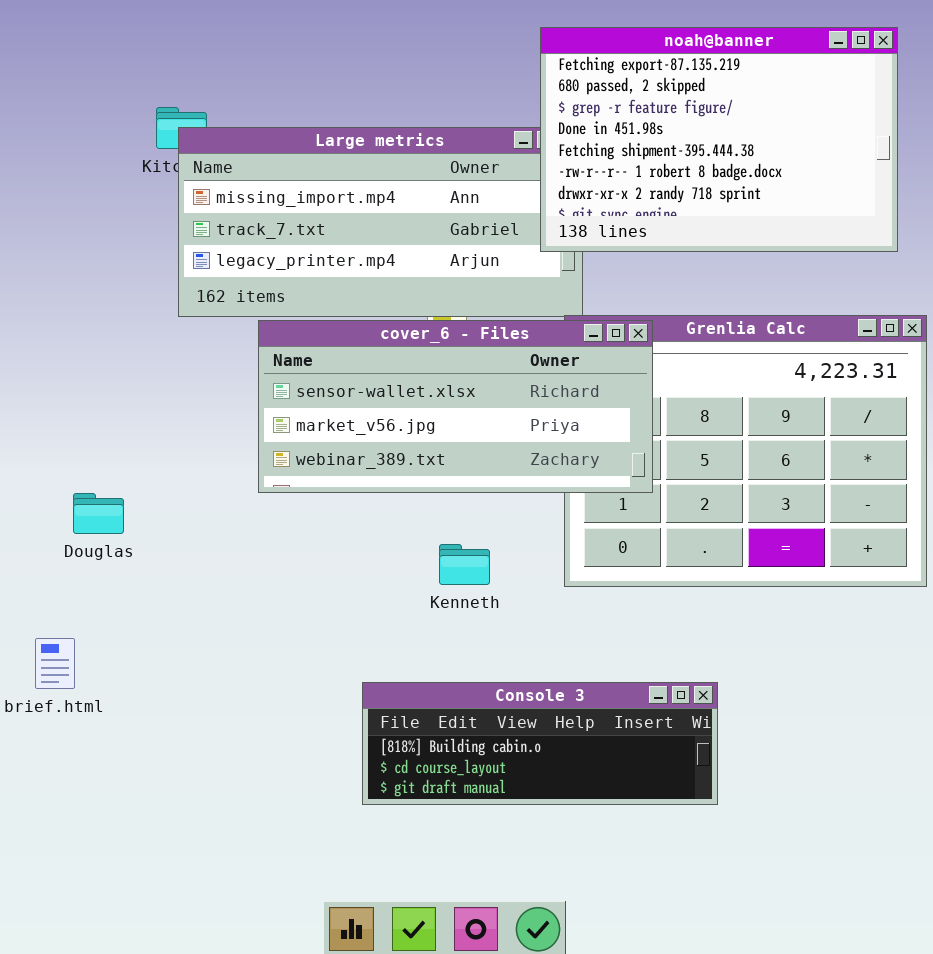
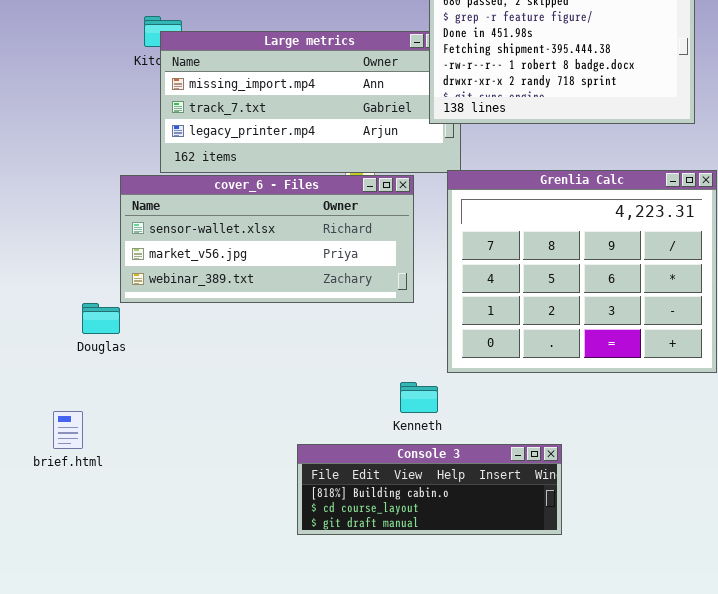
cover_6 - Files: [258,320,653,493] -> [120,175,414,303], moved
Kenneth: [439,544,490,585] -> [400,382,438,413], moved

